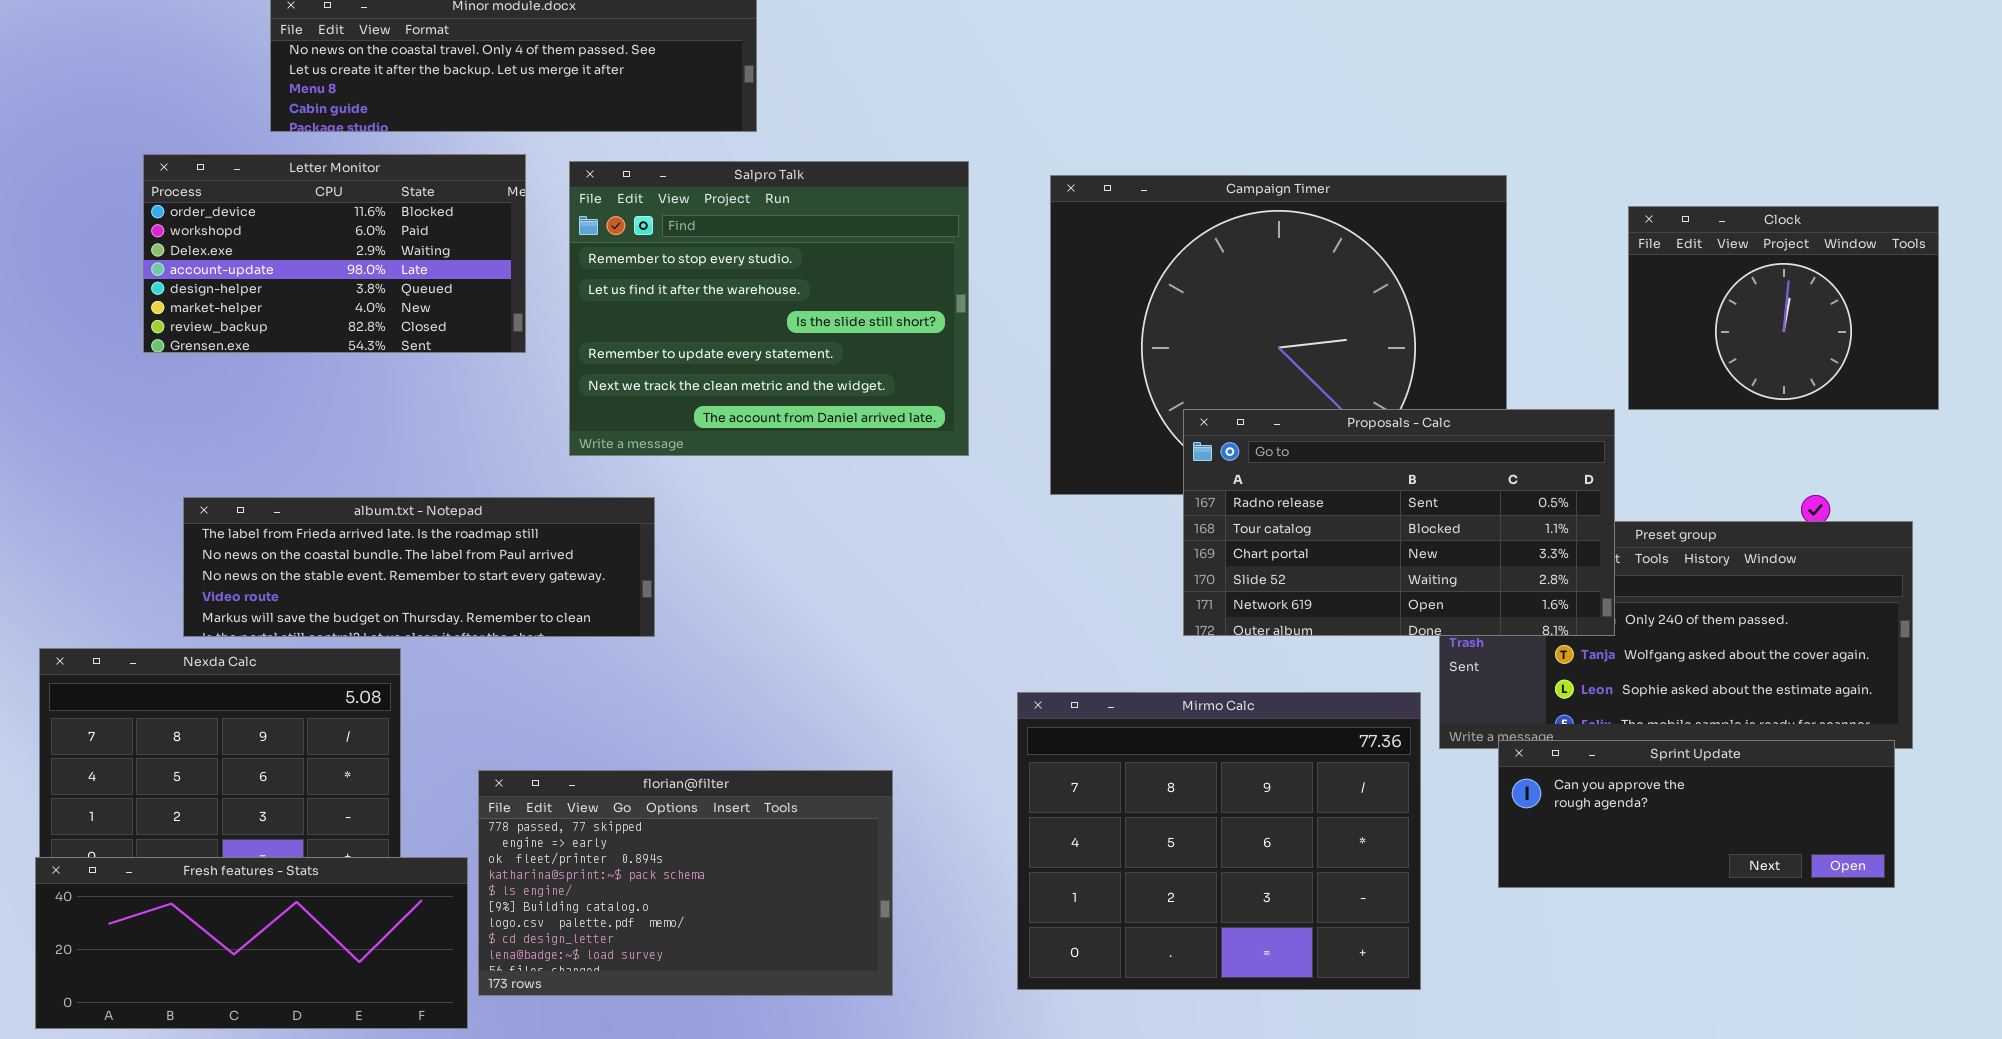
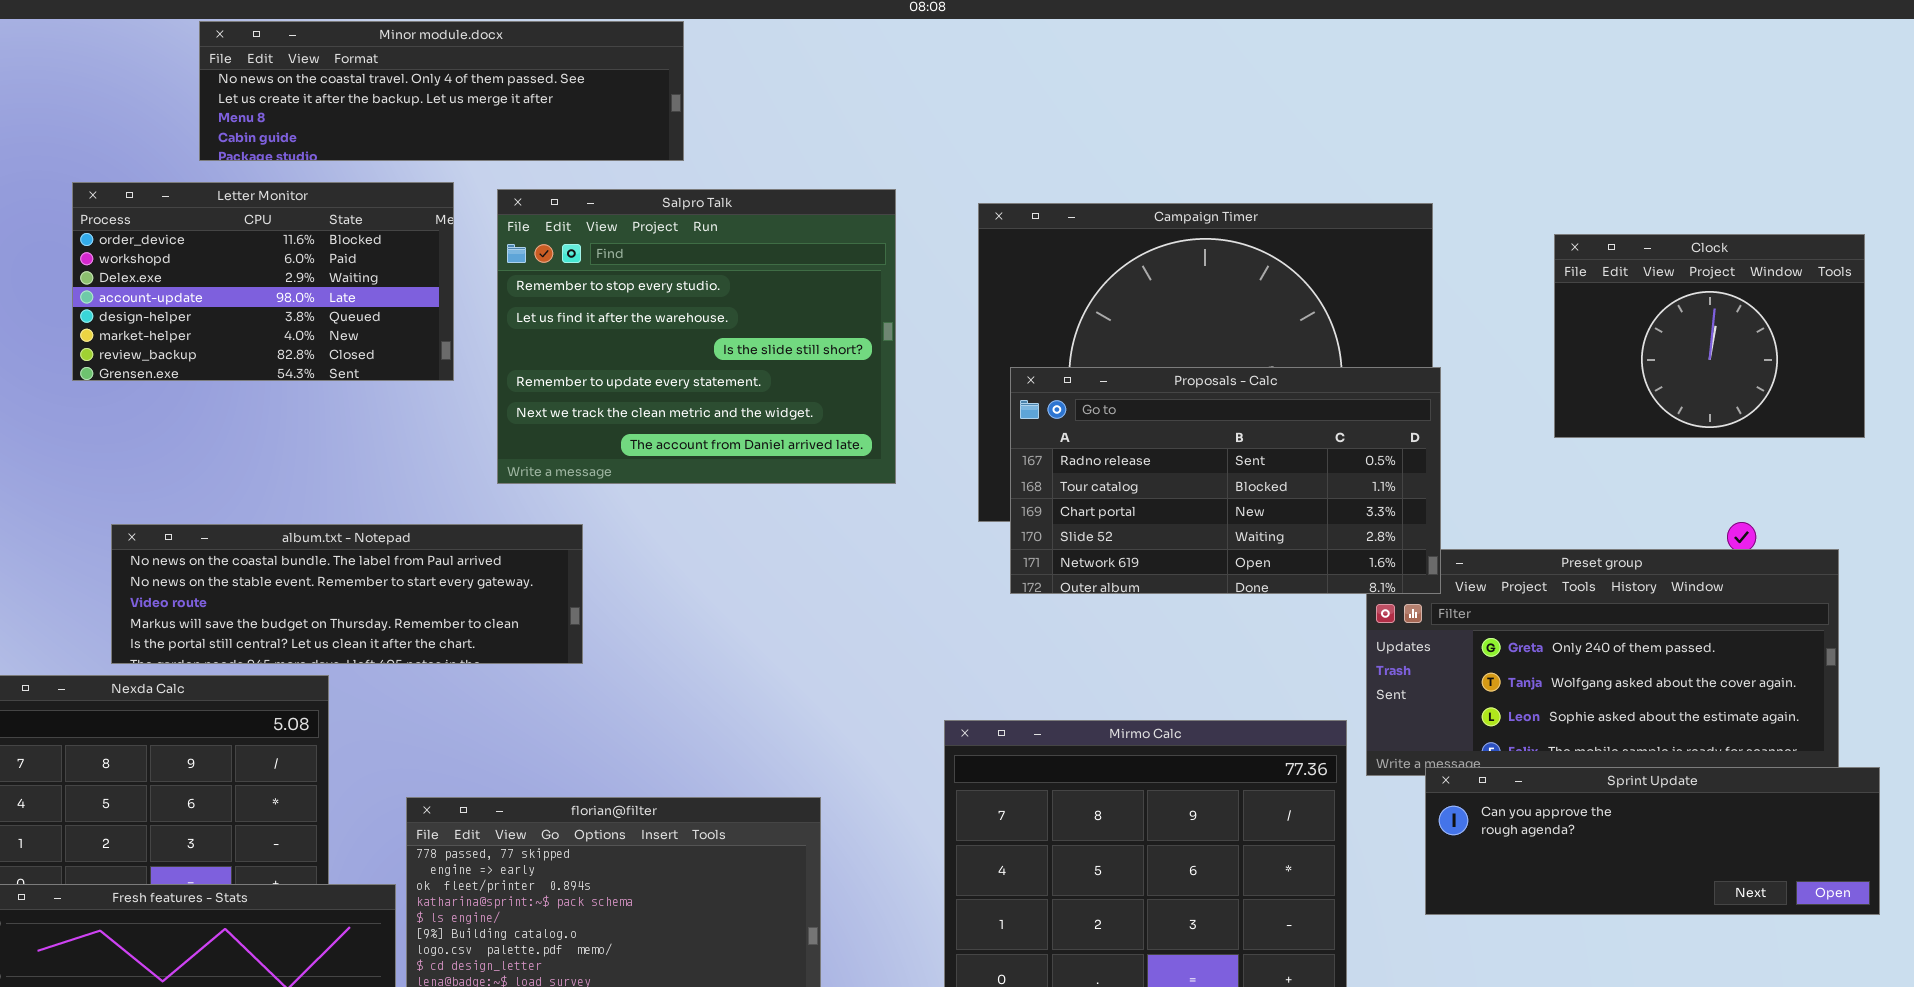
Proposals - Calc: [1183,409,1615,636] -> [1010,367,1441,594], moved
album.txt - Notepad: [183,497,655,637] -> [111,524,583,664], scrolled down 1 row
Sprint Update: [1498,740,1895,888] -> [1425,767,1880,915], resized

